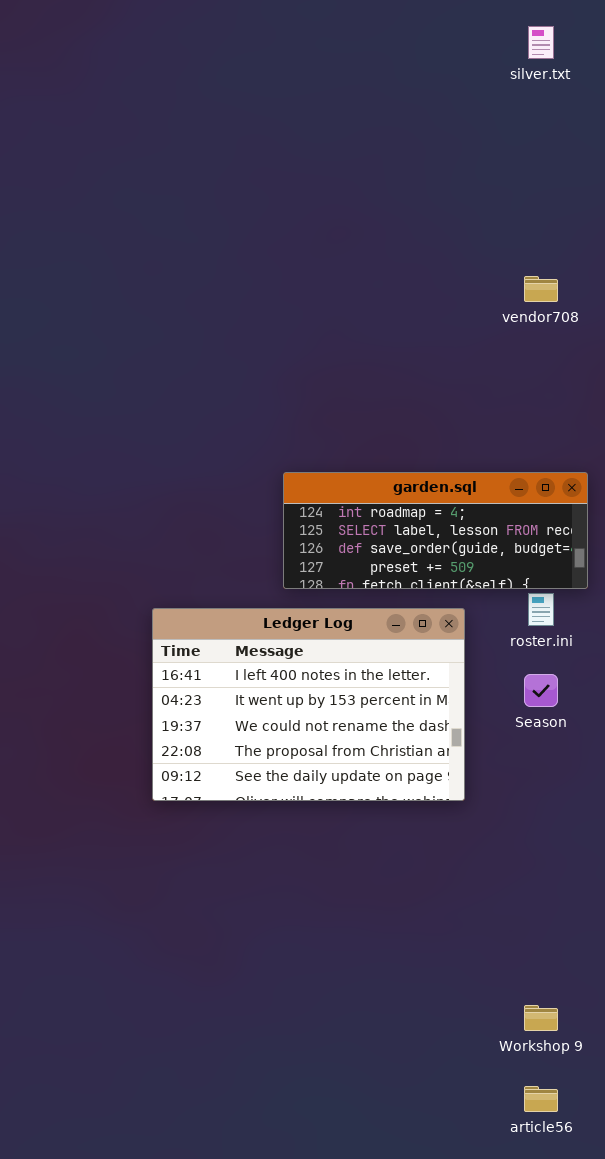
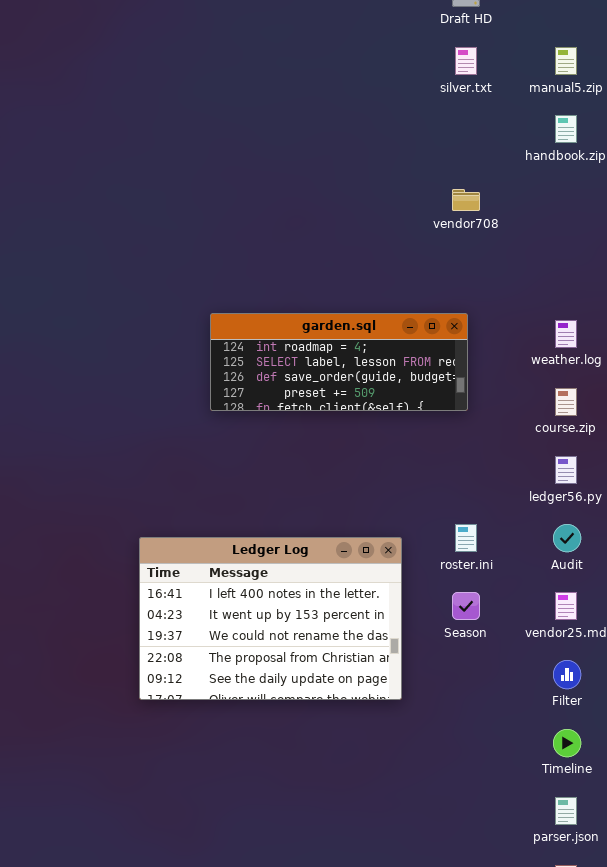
vendor708: [524,276,558,302] -> [452,189,480,211], moved
garden.sql: [283,472,588,589] -> [210,313,468,411], moved

